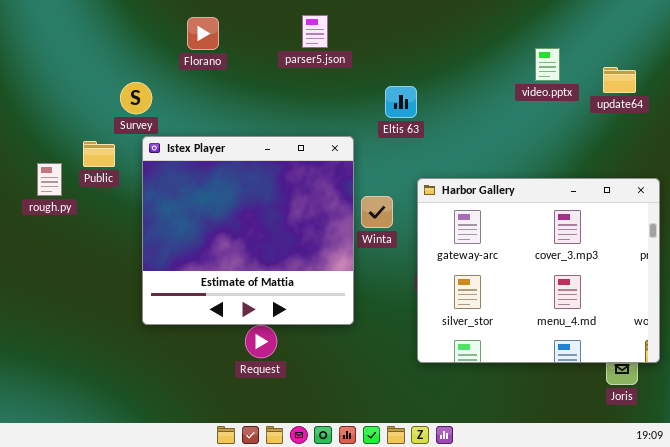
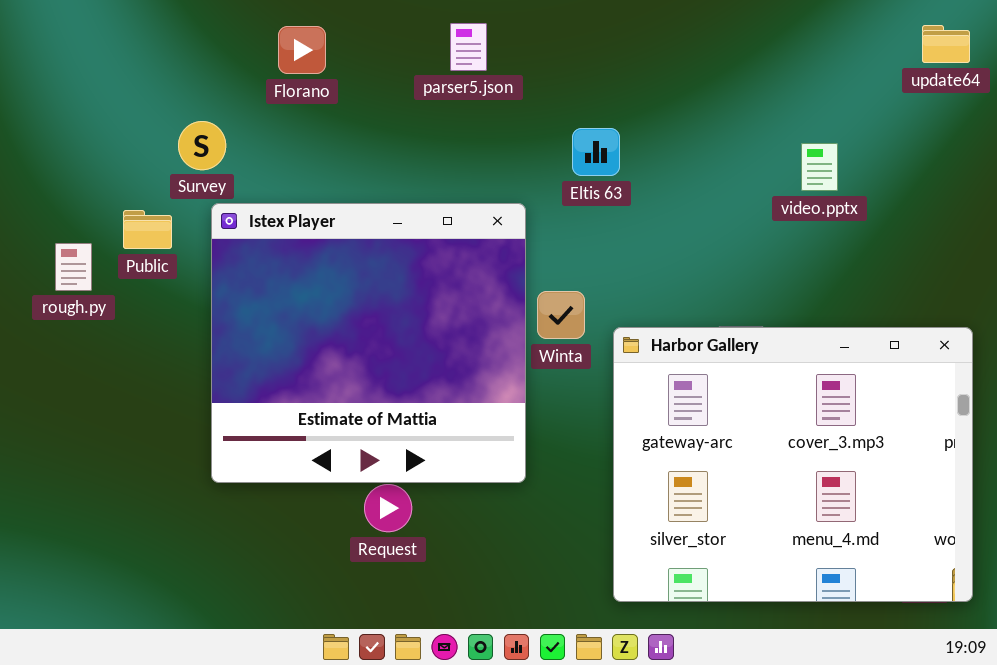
video.pptx: [535,48,560,81] -> [801,143,838,191], moved
update64: [603,67,636,93] -> [922,25,970,63], moved
Harbor Gallery: [417,178,660,363] -> [613,327,973,602], moved

